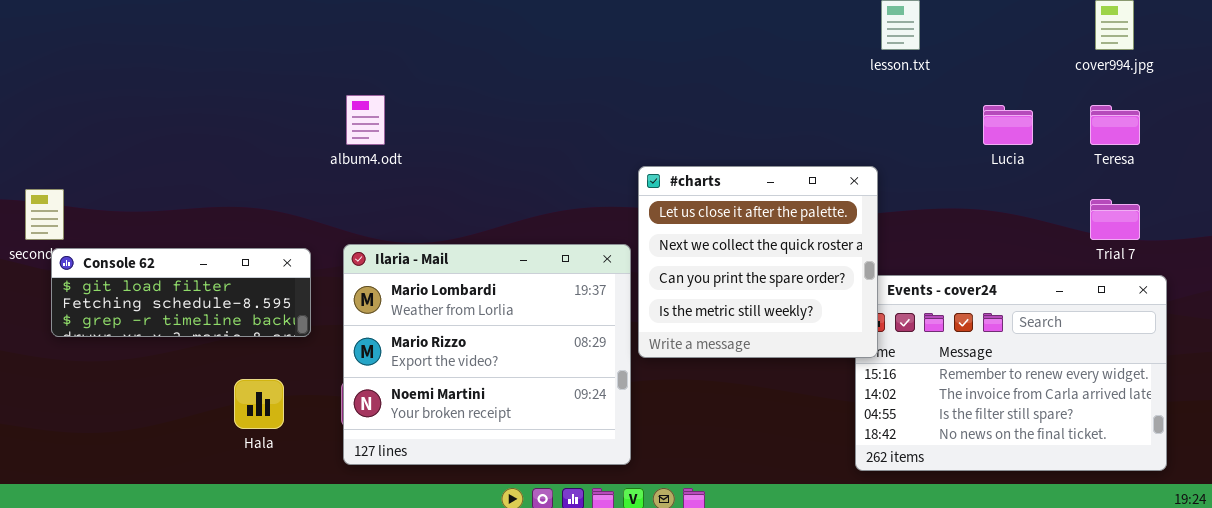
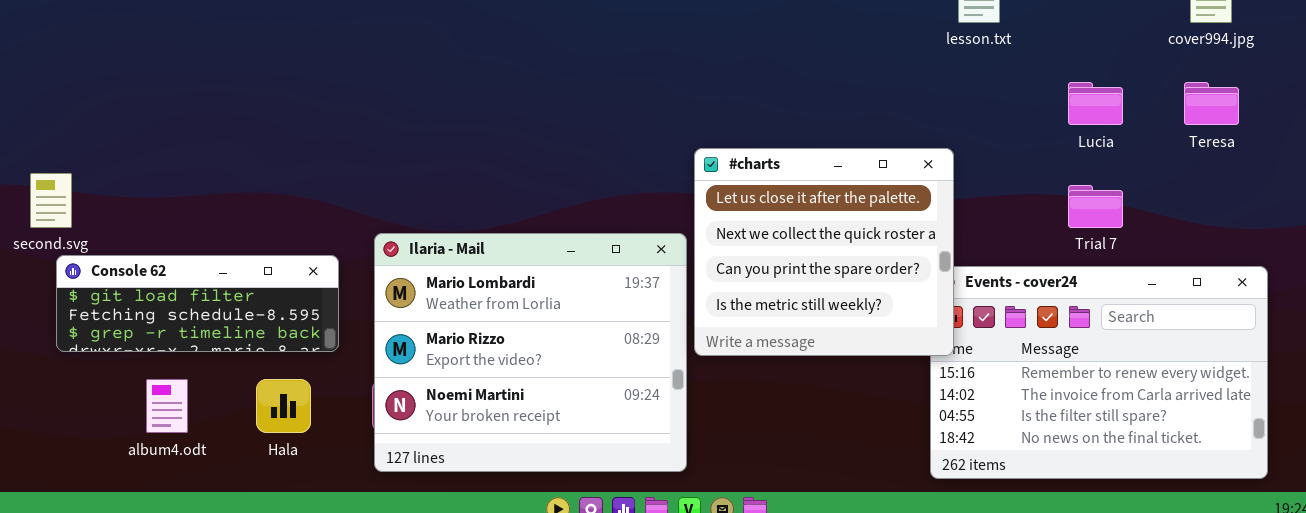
album4.odt: [346,95,385,145] -> [146,379,188,433], moved
Trial 7: [1090,199,1140,240] -> [1068,185,1123,228], moved
Console 62: [51,248,311,337] -> [56,255,339,352], moved

